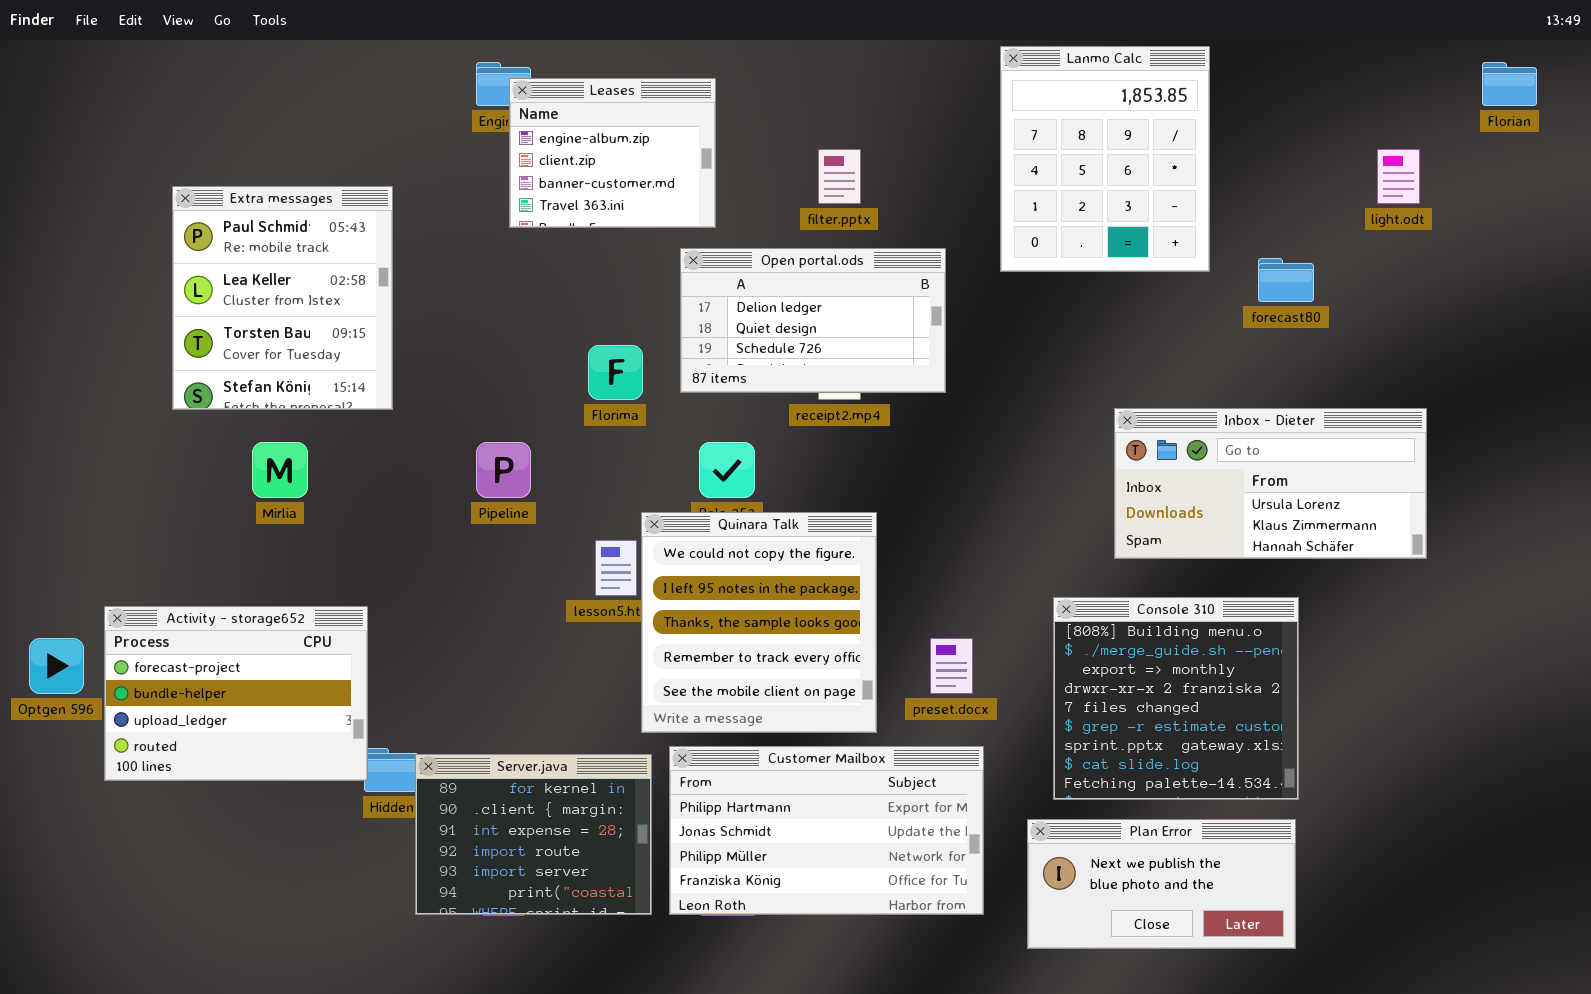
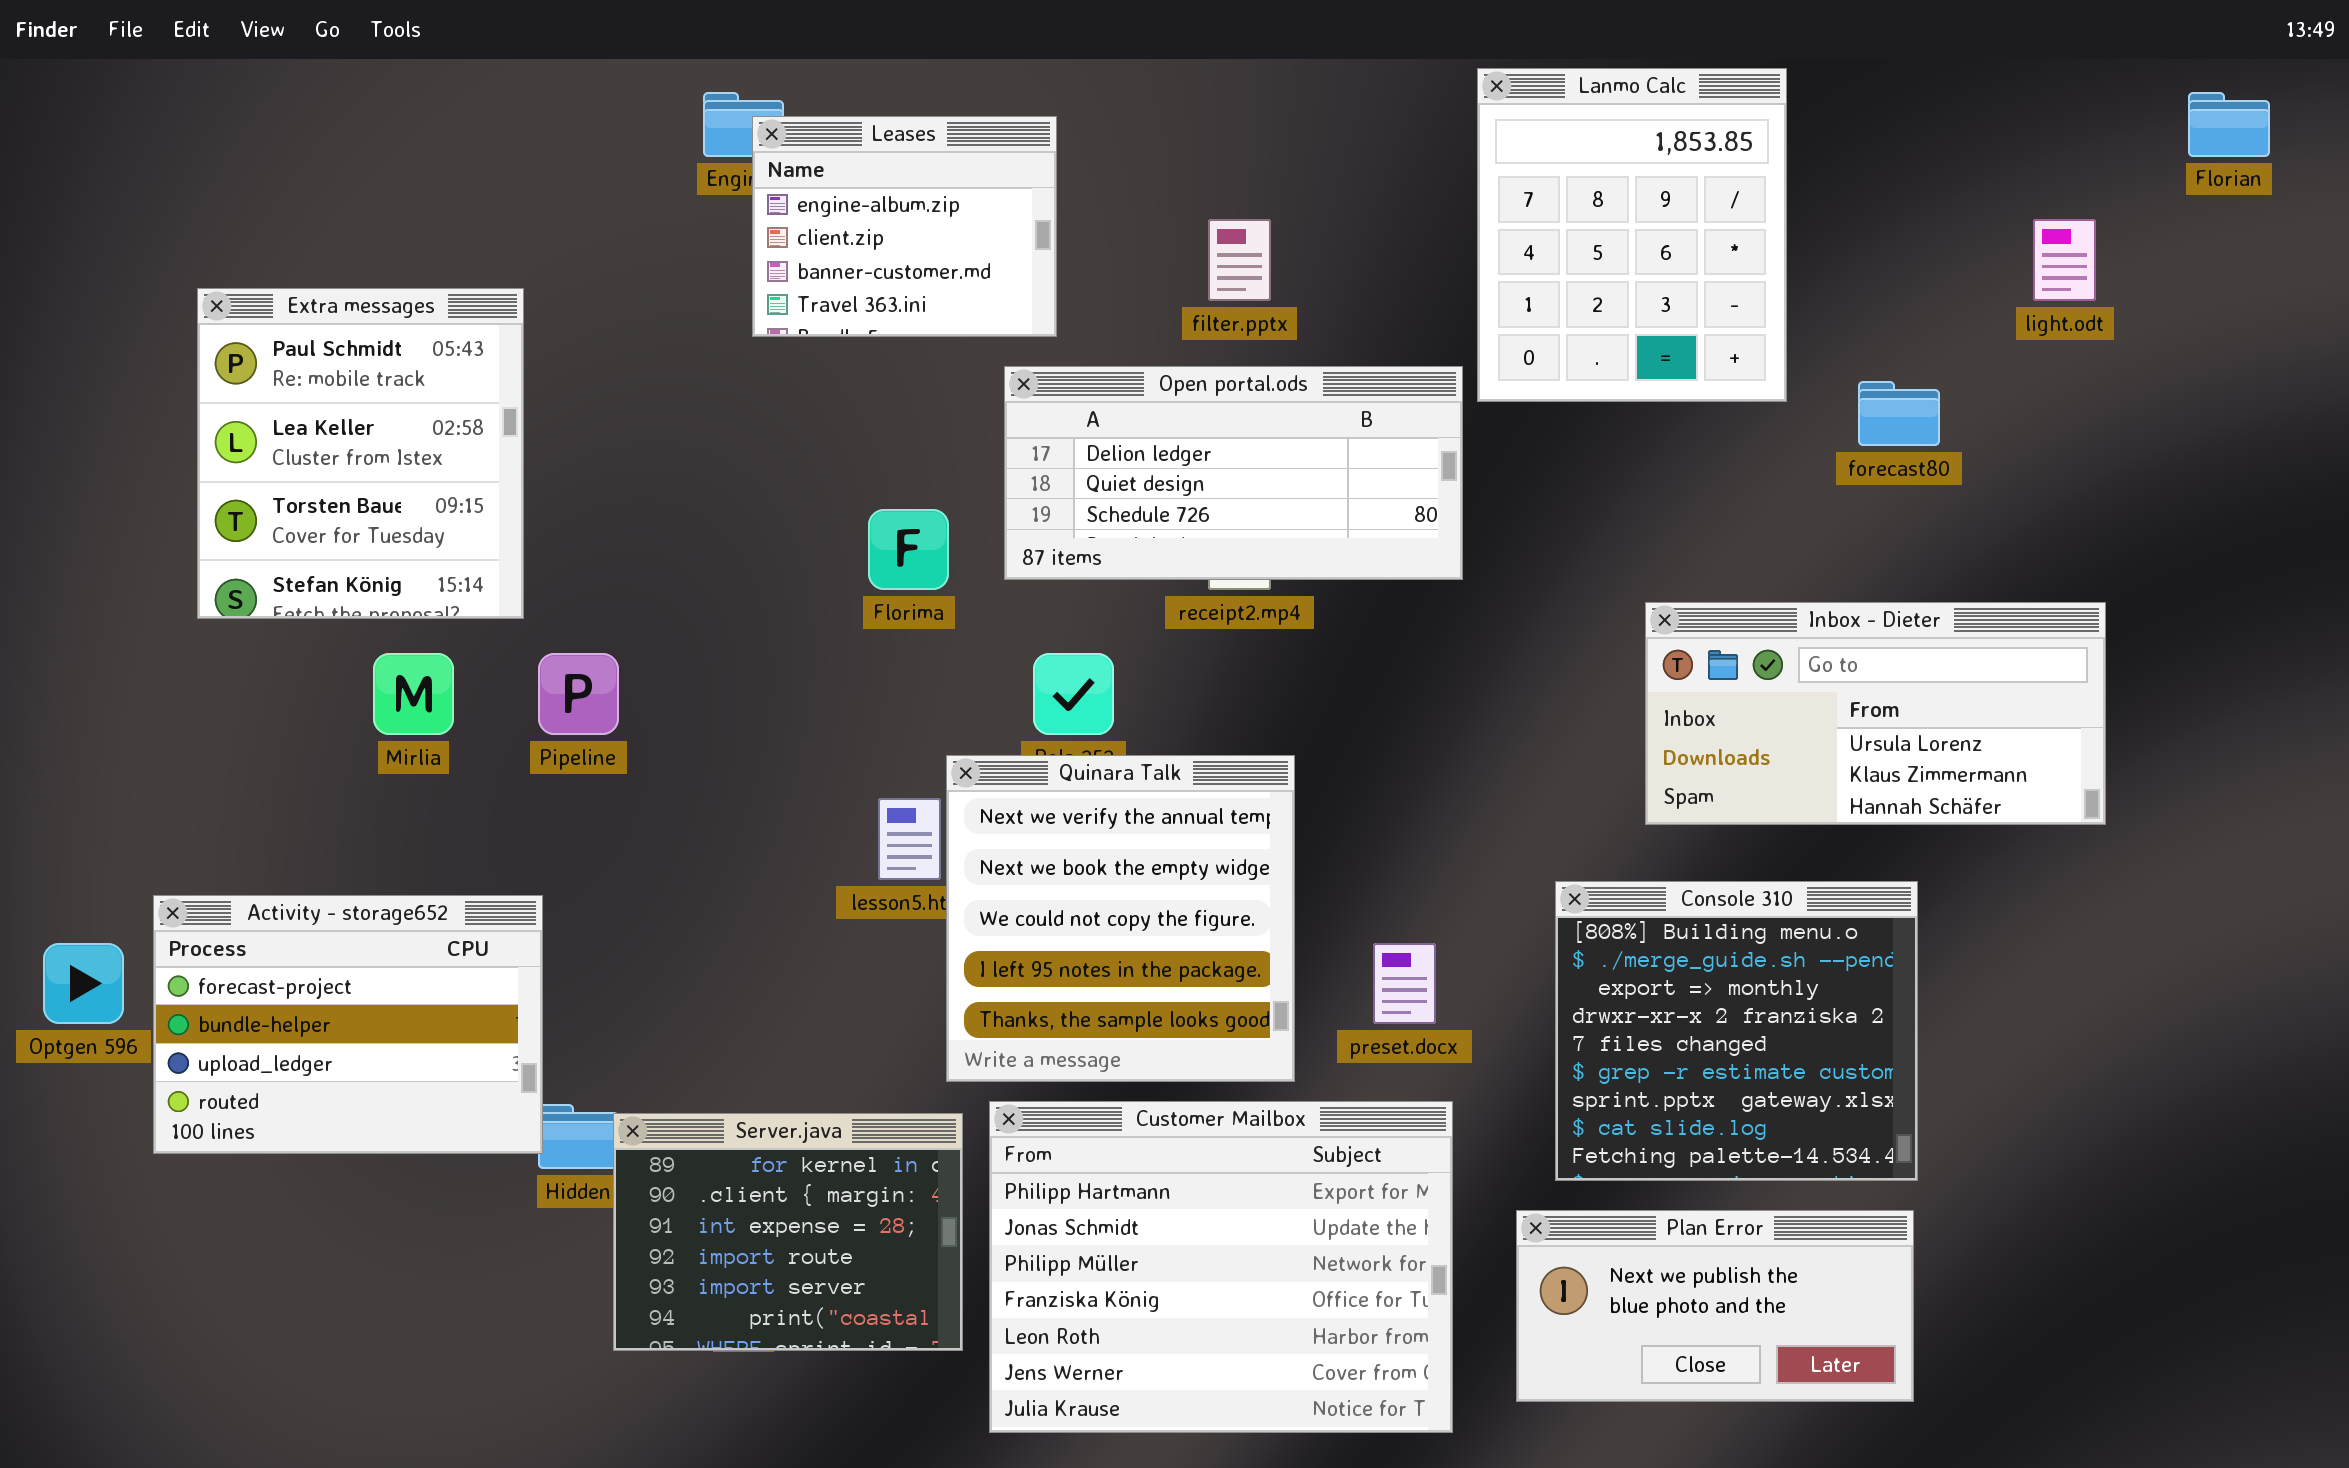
Extra messages: [172,186,393,410] -> [197,288,524,619], moved
Open portal.ods: [680,248,946,393] -> [1004,366,1463,580], resized
Pipeline: [476,442,531,498] -> [538,653,619,735], moved
Quinara Talk: [641,512,877,733] -> [946,755,1295,1082], scrolled up 2 rows
Customer Mailbox: [669,746,984,915] -> [989,1101,1453,1433], resized

